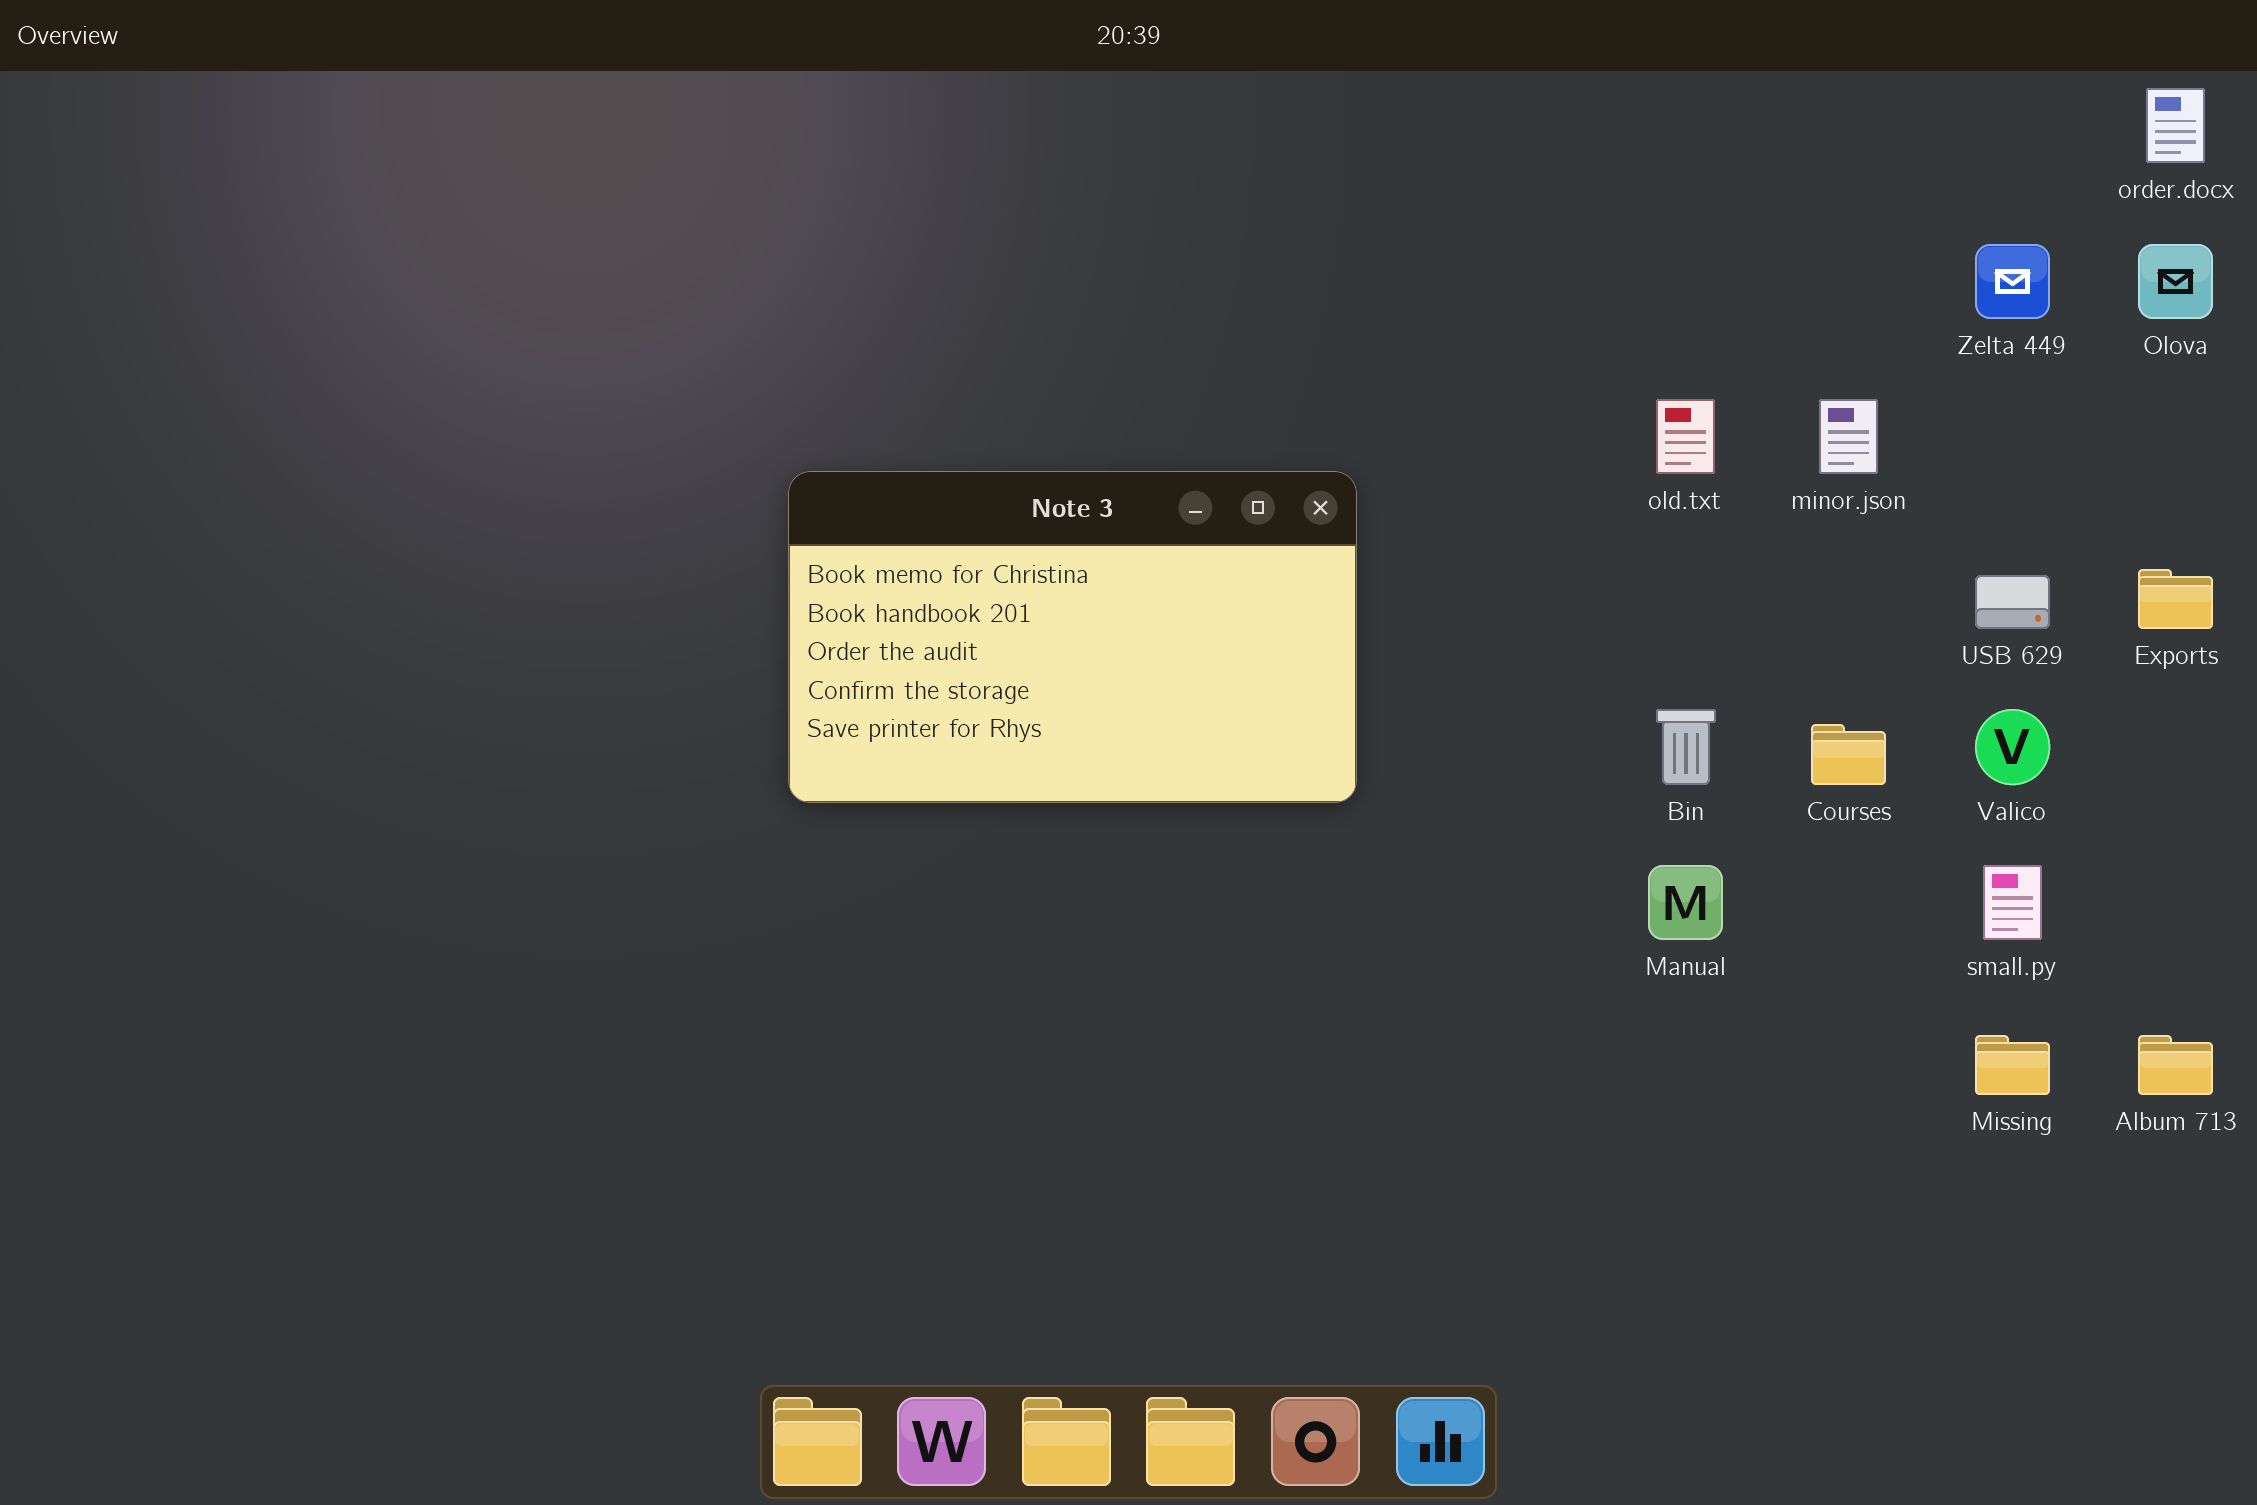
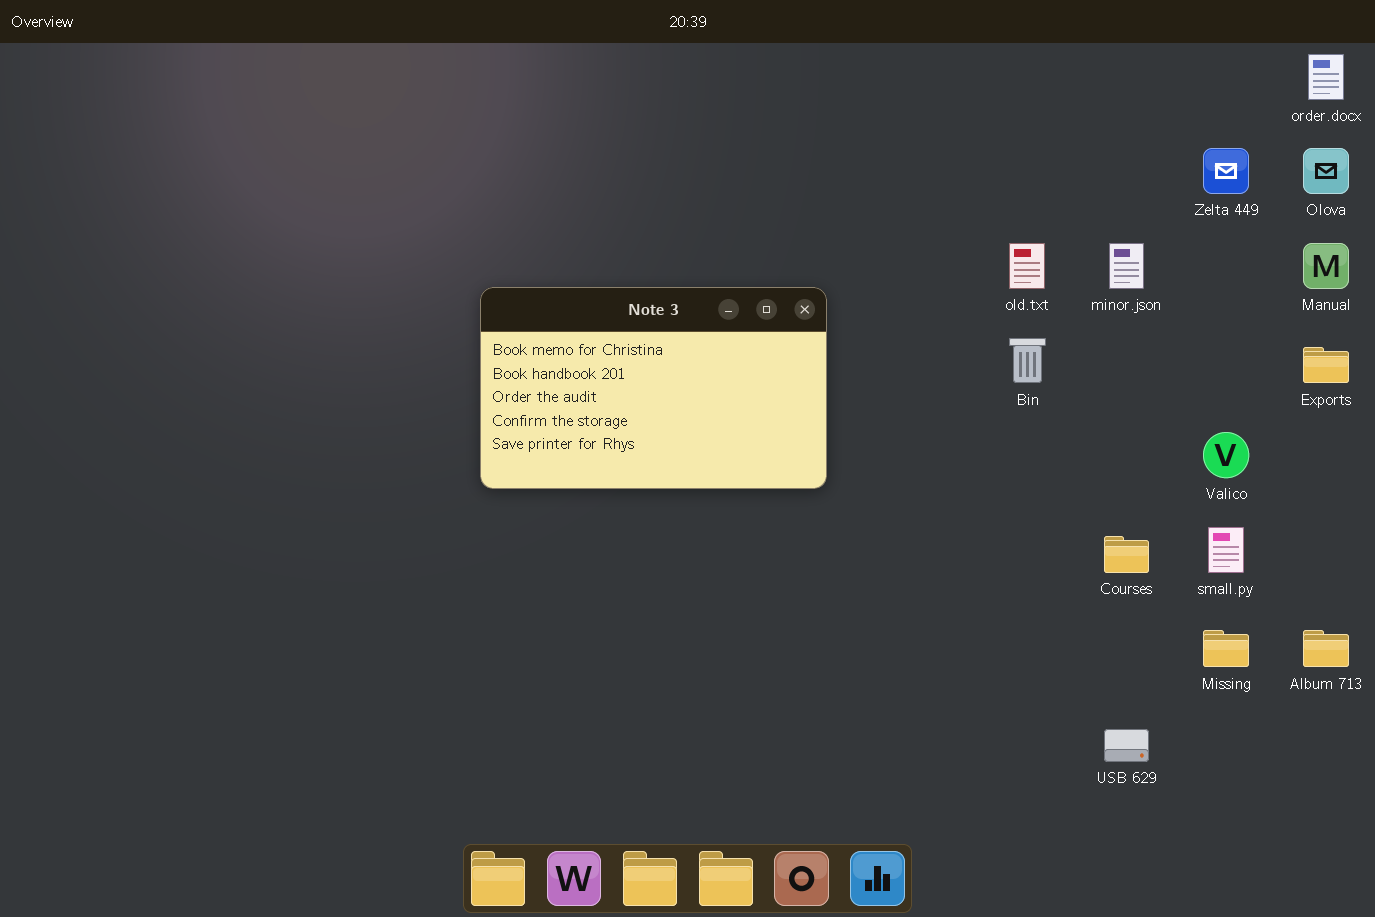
USB 629: [1975,575,2050,629] -> [1104,729,1149,762], moved
Bin: [1656,709,1716,785] -> [1009,338,1046,383], moved
Courses: [1811,724,1886,785] -> [1104,536,1149,573], moved
Manual: [1648,865,1723,940] -> [1303,243,1349,289], moved

